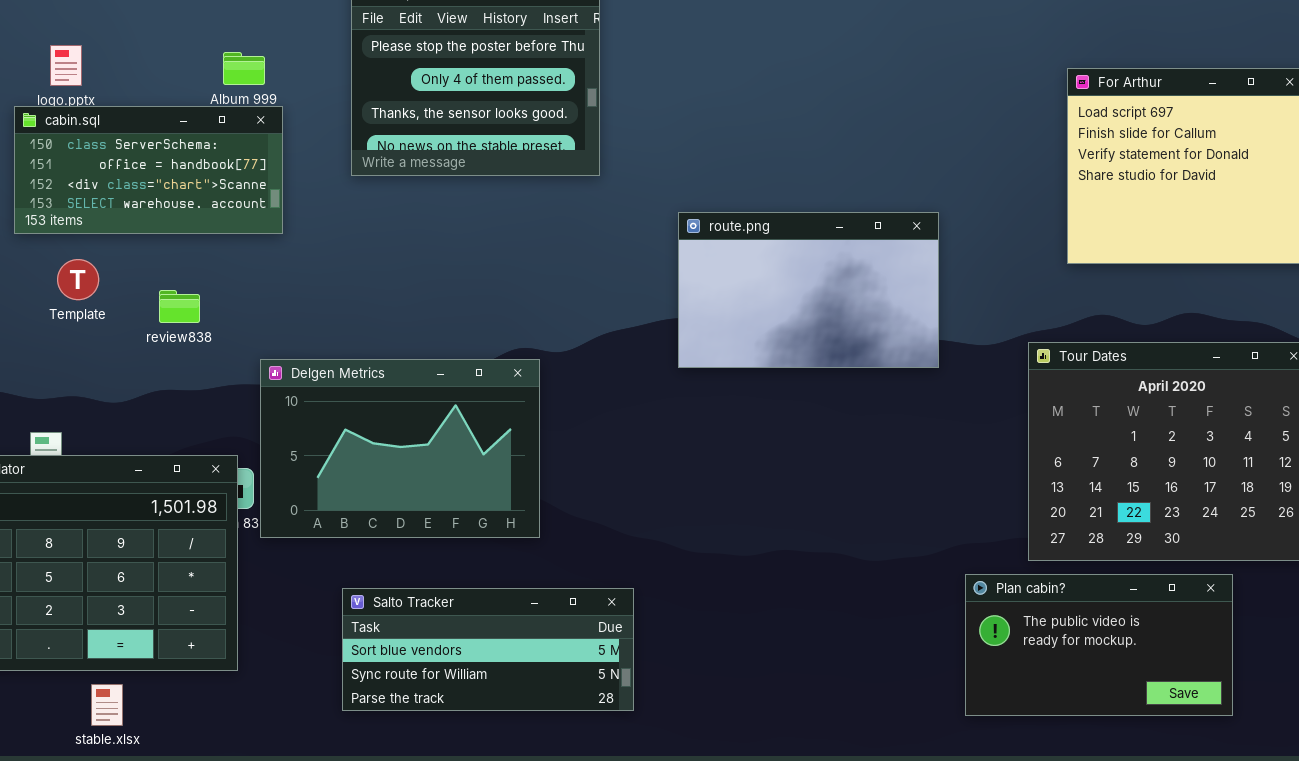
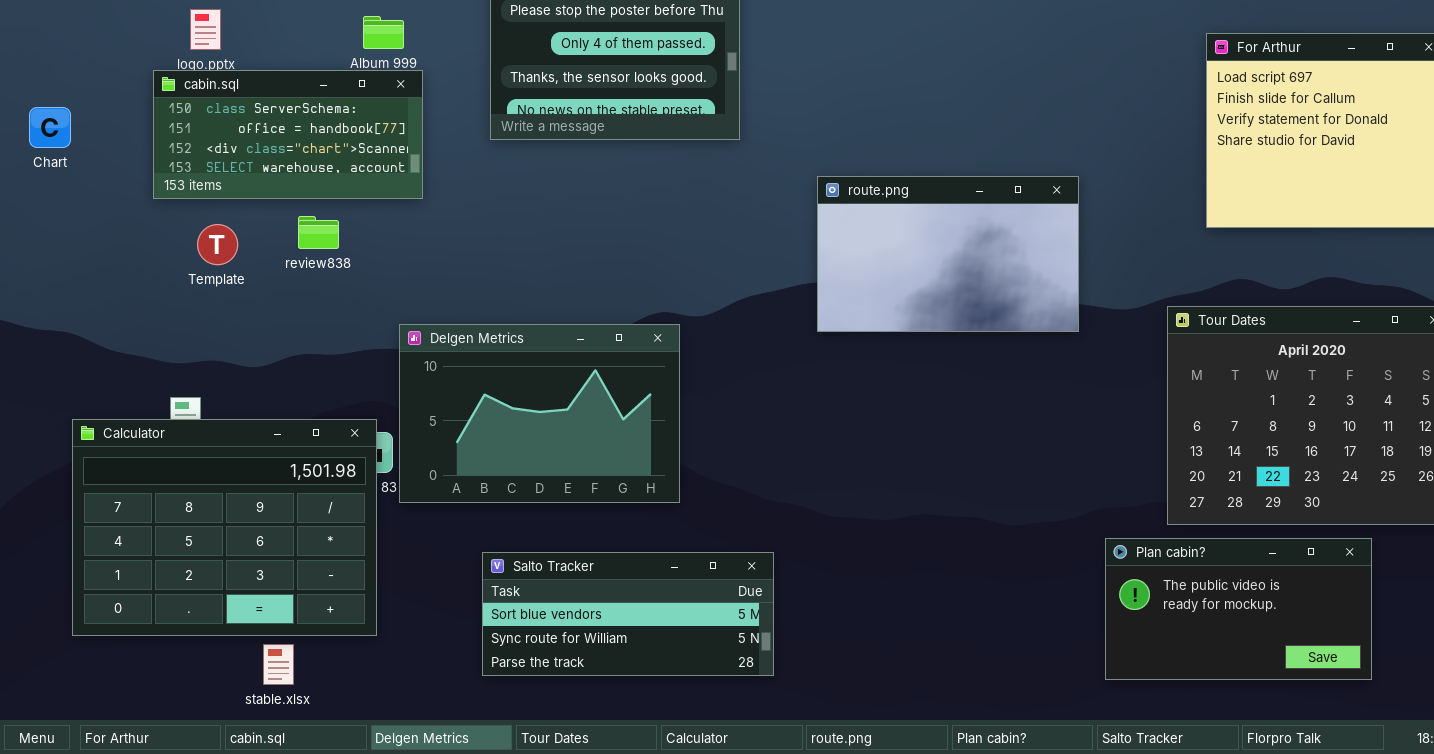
review838: [159,290,200,323] -> [298,216,339,249], moved
stable.xlsx: [91,684,123,726] -> [263,644,294,685], moved

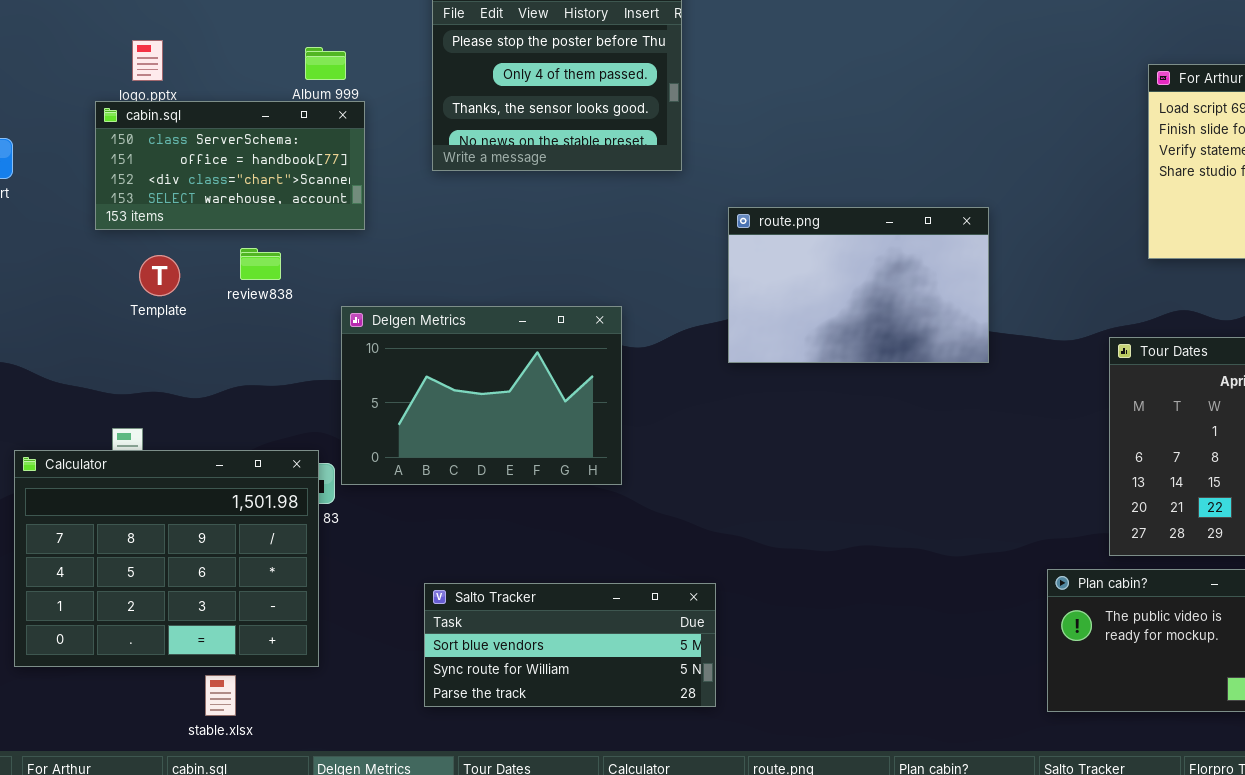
route.png: [817,176,1079,332] -> [728,207,989,363], moved
Delgen Metrics: [399,324,680,503] -> [341,306,622,485], moved

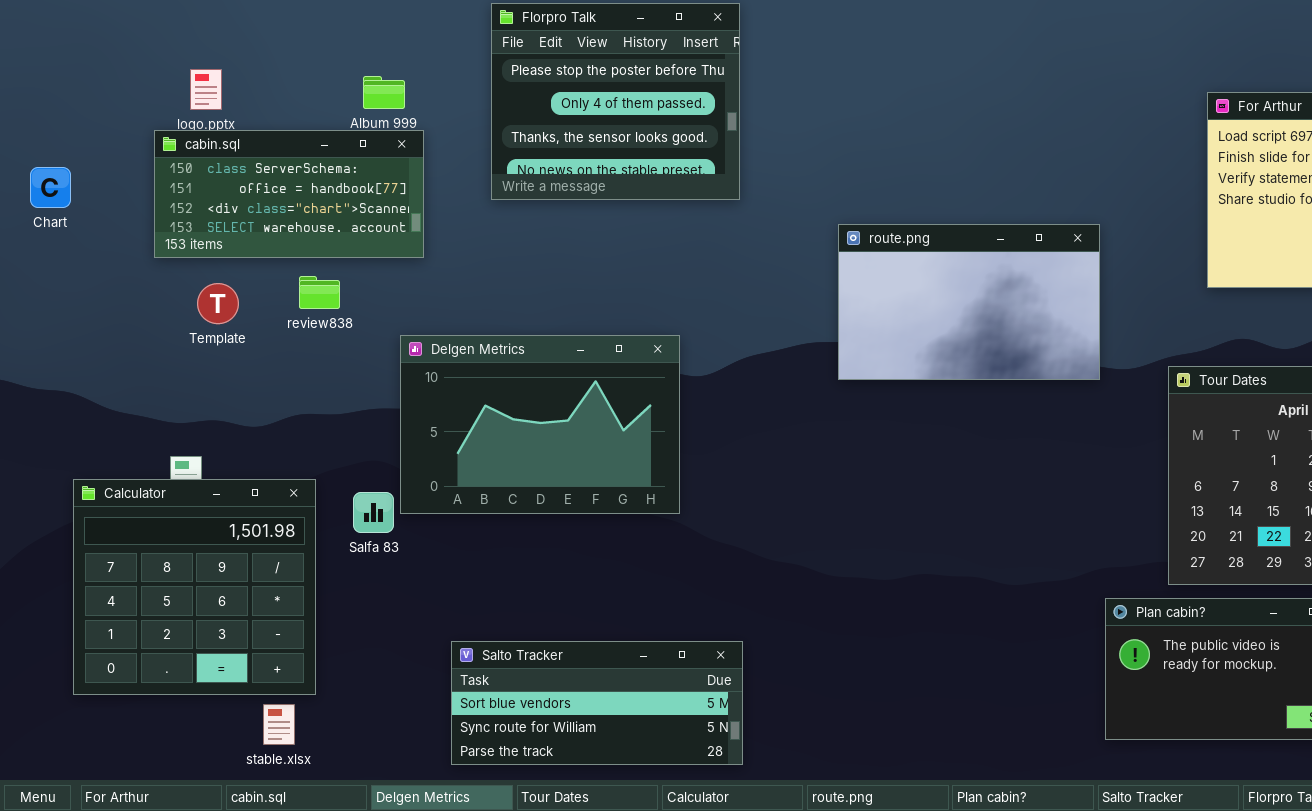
route.png: [728,207,989,363] -> [838,224,1100,380], moved
Calculator: [14,450,319,667] -> [73,479,316,695], resized
Salto Tracker: [424,583,716,707] -> [451,641,743,765], moved

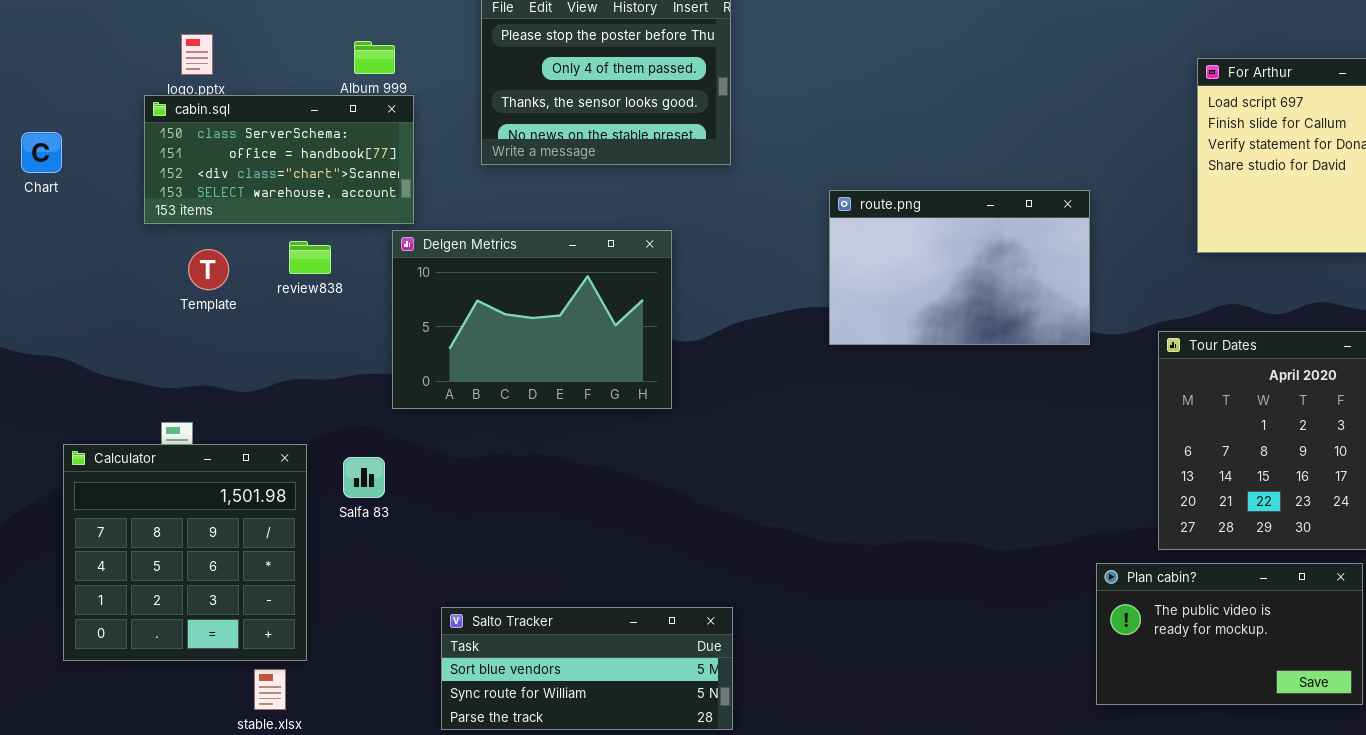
Delgen Metrics: [400,335,680,514] -> [392,230,672,409], moved

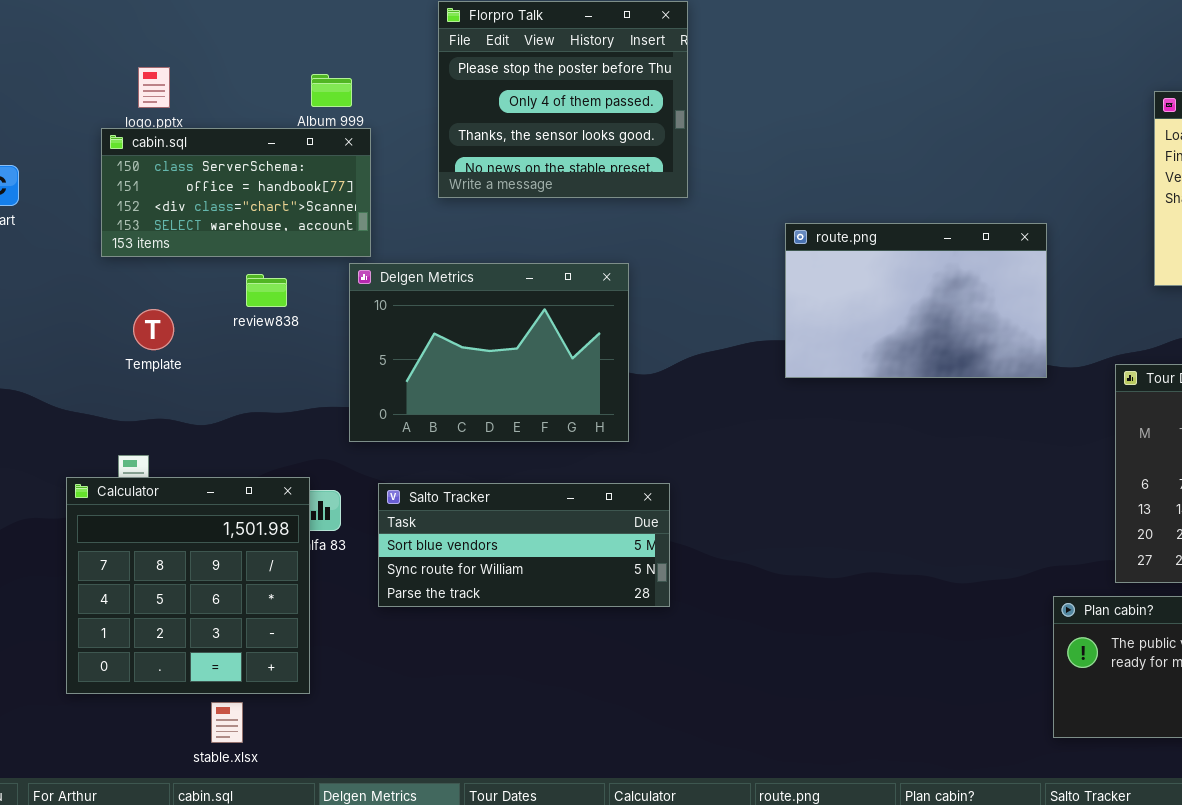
Template: [188,249,229,290] -> [133,309,174,350], moved
Calculator: [63,444,307,661] -> [66,477,310,694], moved
Salto Tracker: [441,607,733,730] -> [378,483,670,607], moved

